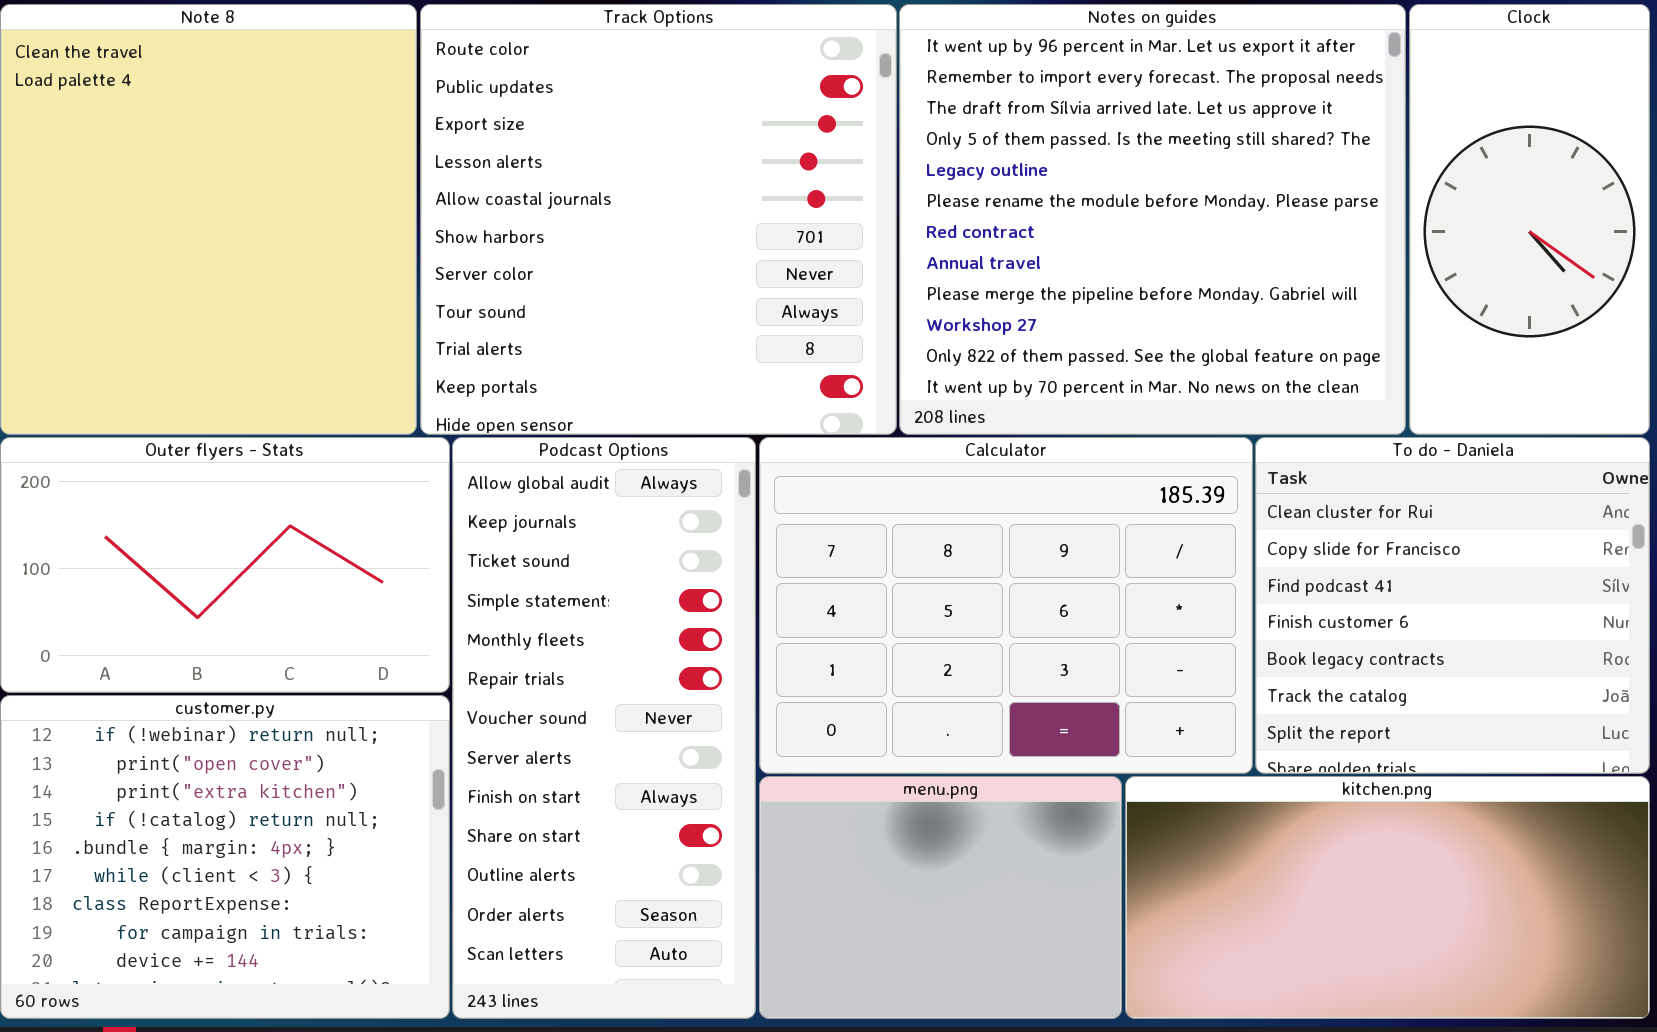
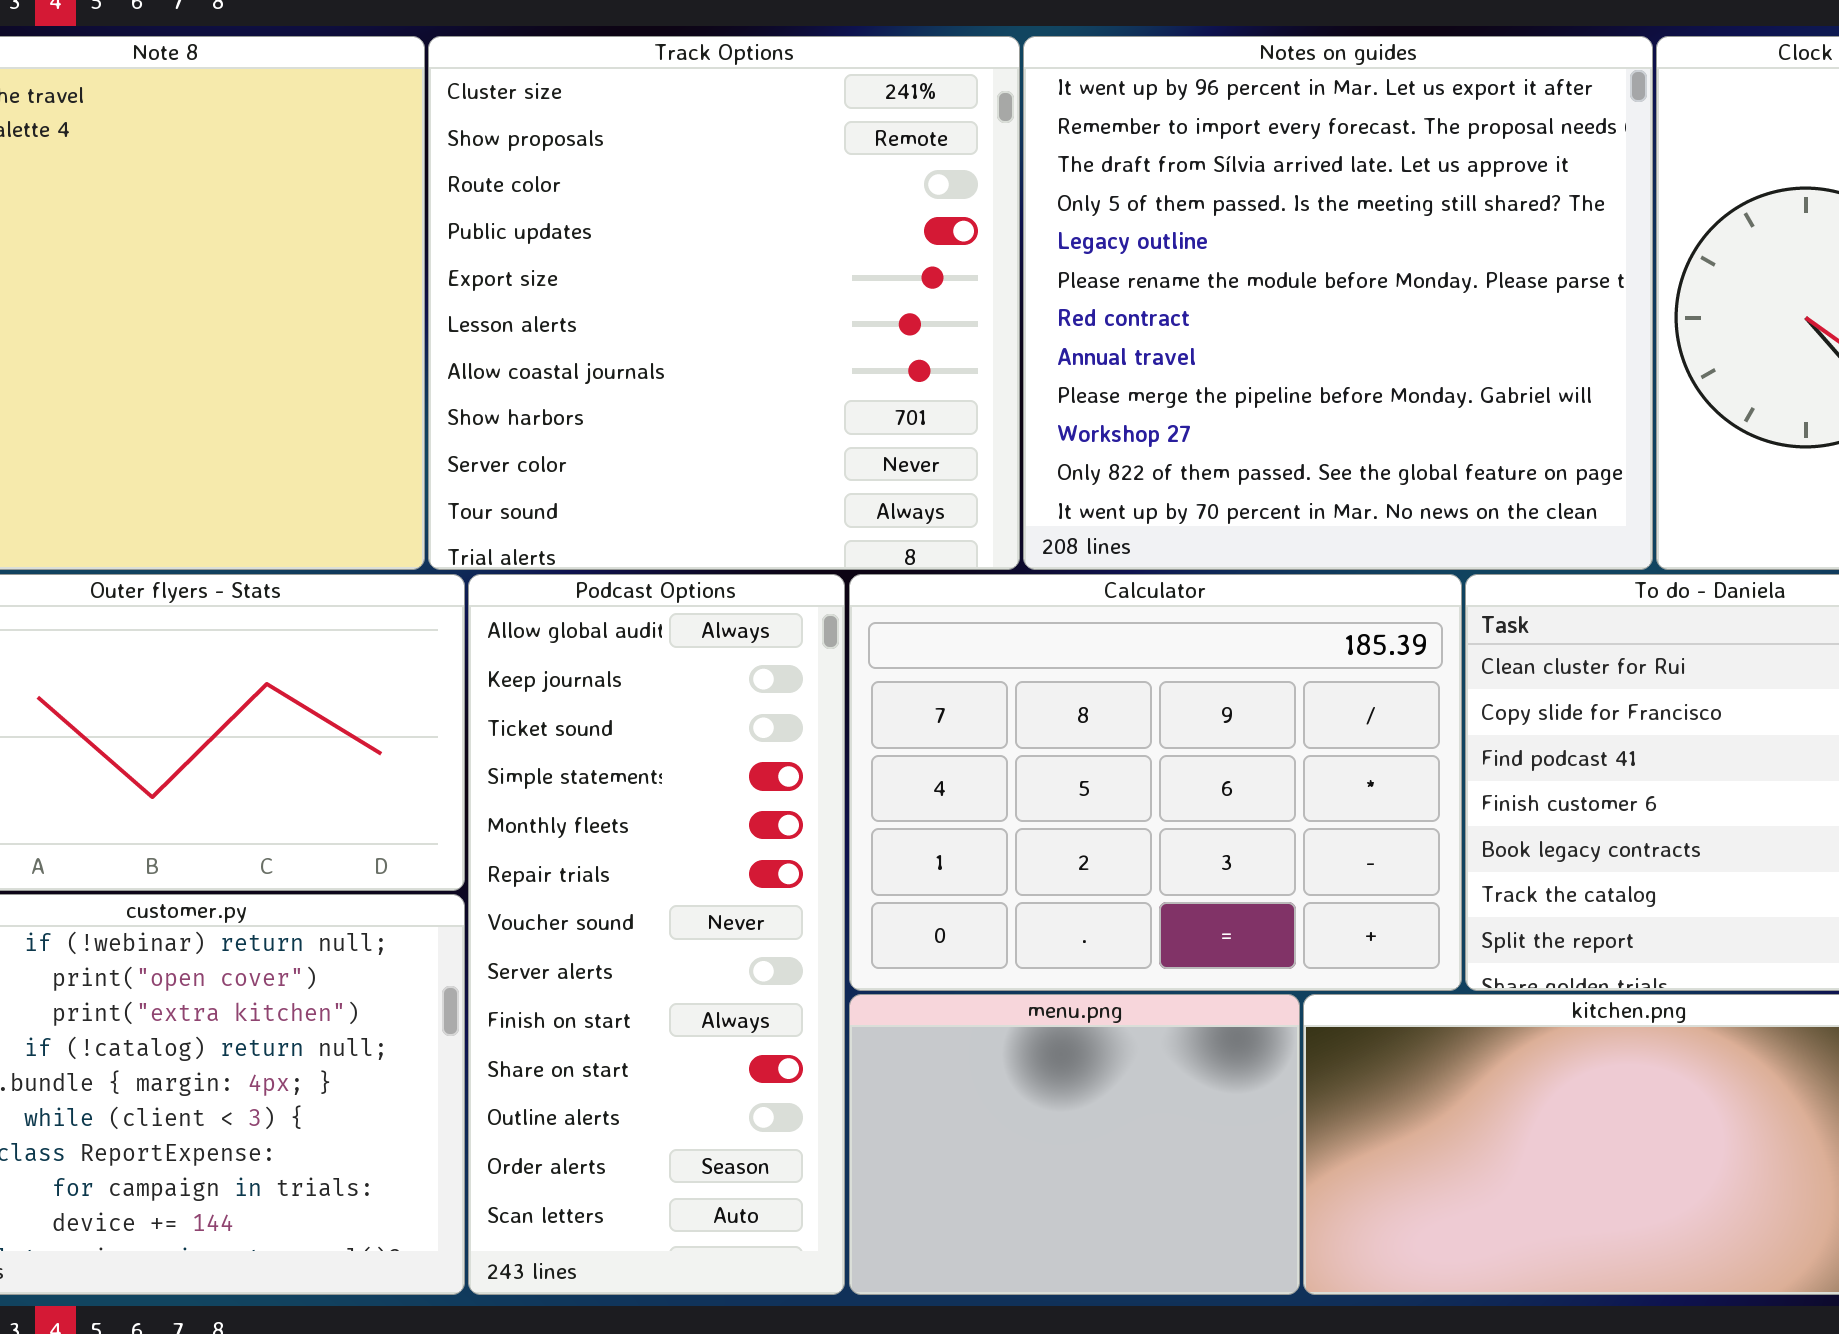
Track Options: [420,4,897,435] -> [428,36,1020,570], scrolled up 2 rows

